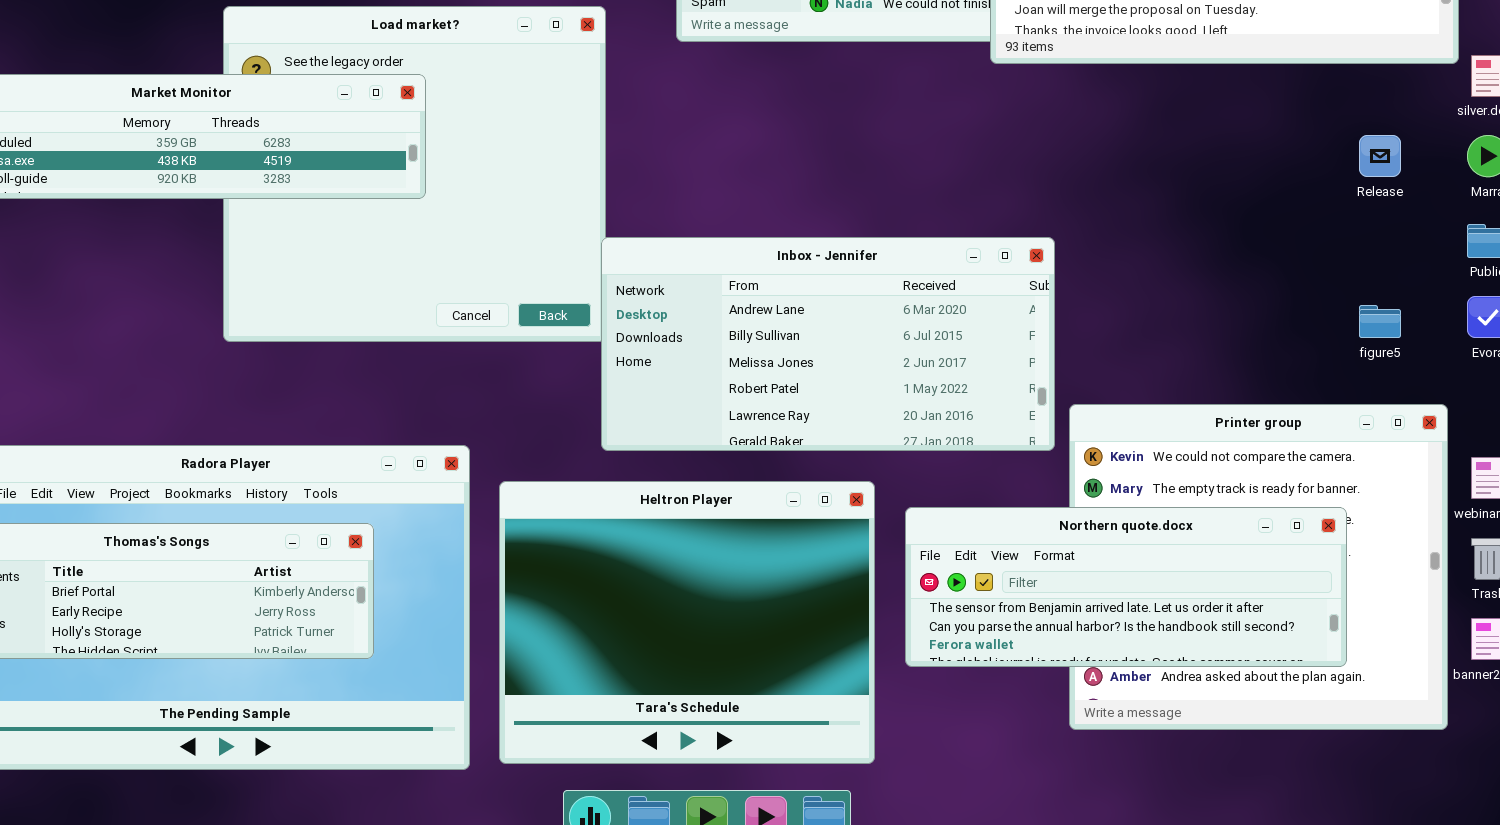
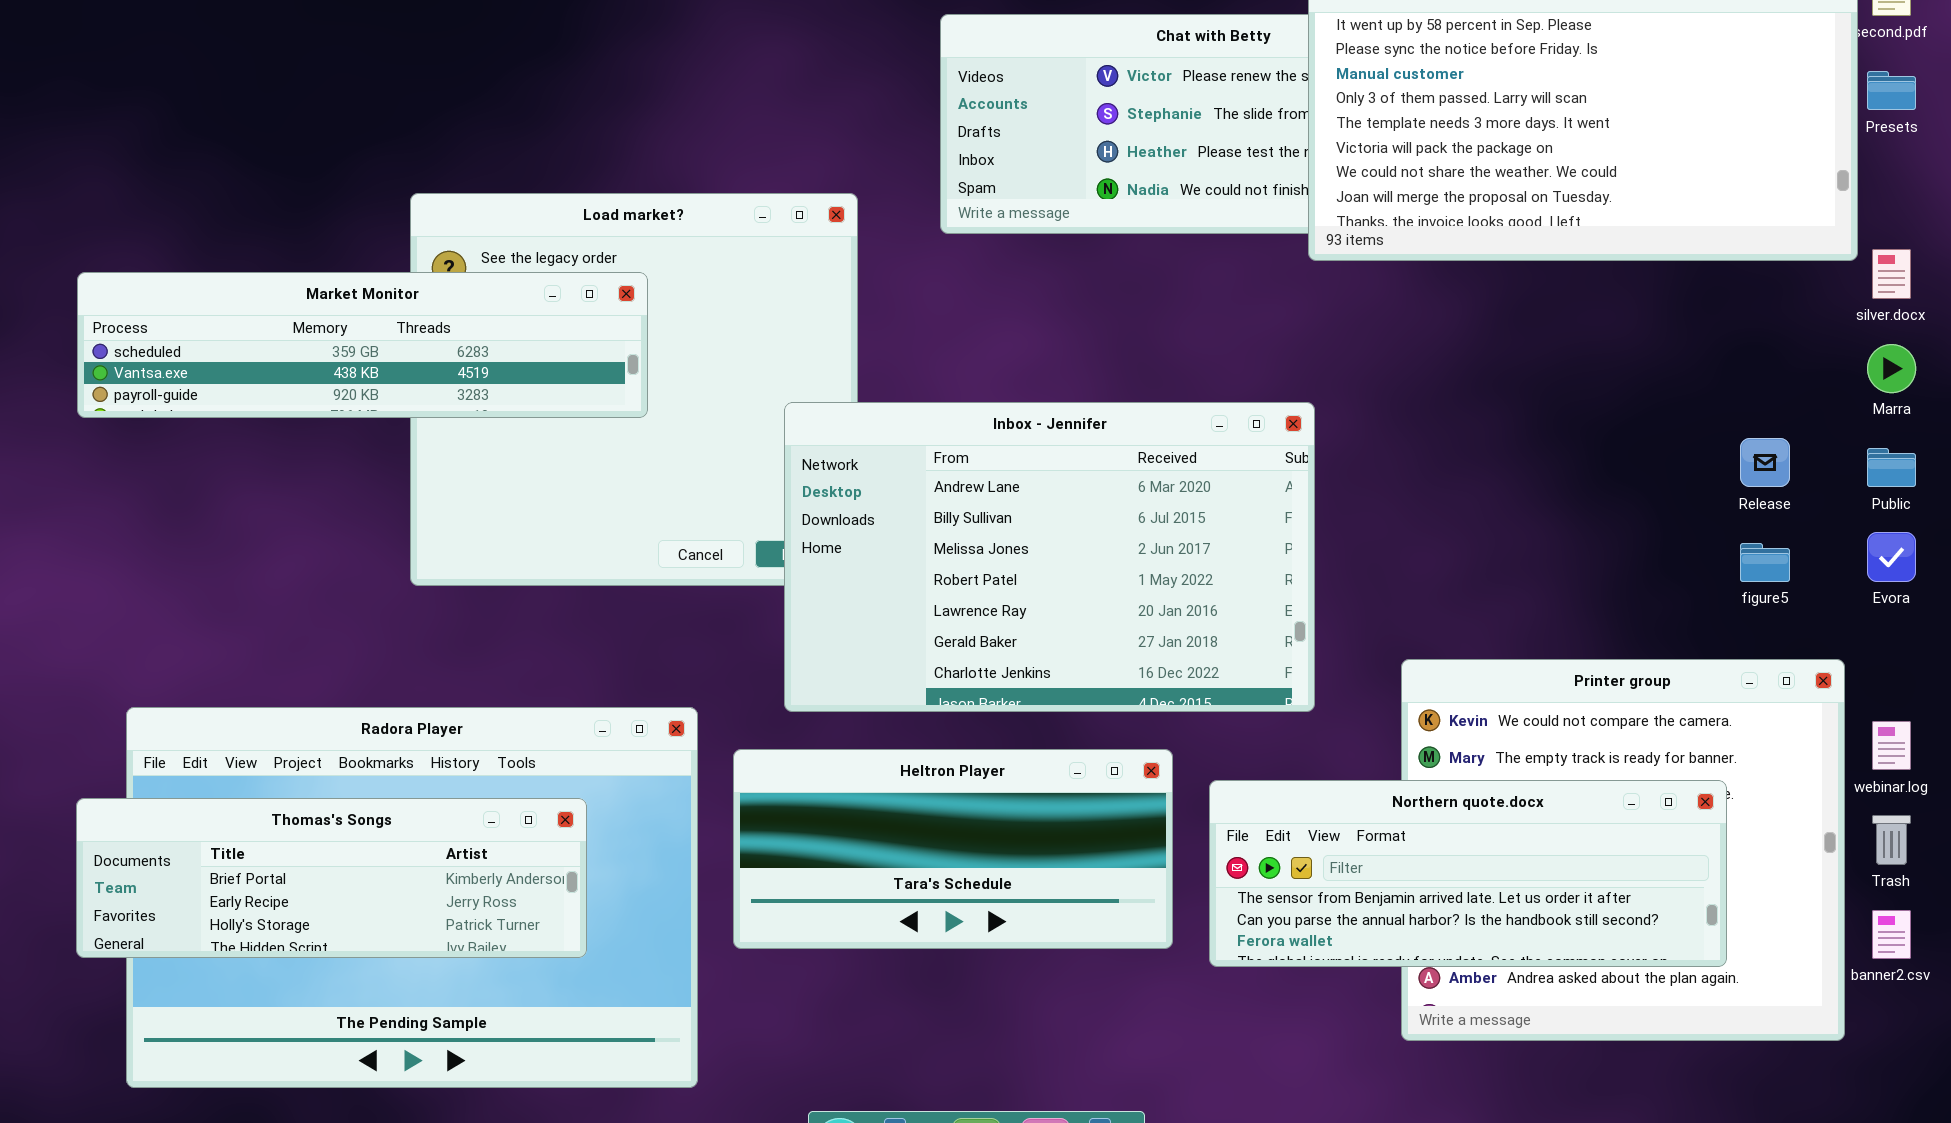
Release: [1359,135,1401,177] -> [1740,438,1790,487], moved
Inbox - Jennifer: [601,237,1055,451] -> [784,402,1315,712], moved, resized
Heltron Player: [499,481,875,764] -> [733,749,1173,949], resized

